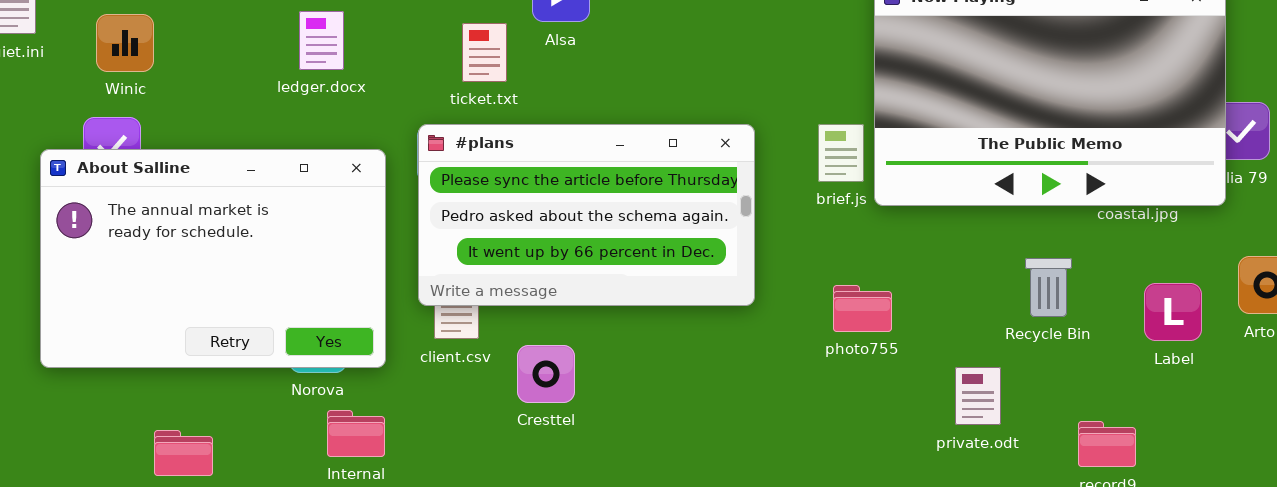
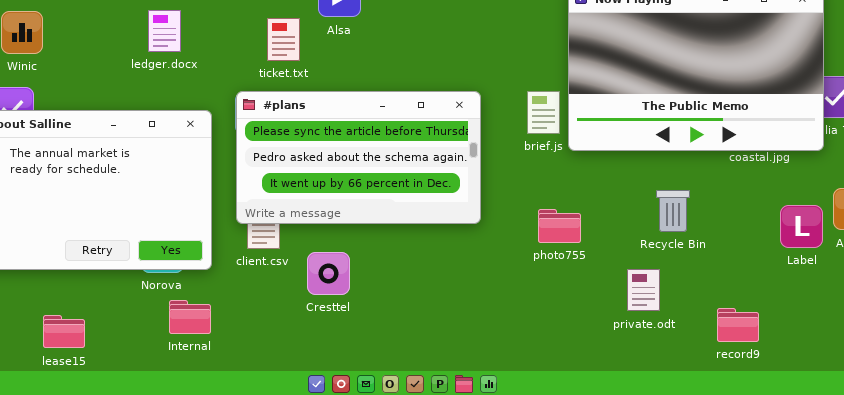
Recycle Bin: [1025,258,1072,317] -> [656,190,690,232], moved
Label: [1144,283,1202,341] -> [780,205,823,248], moved

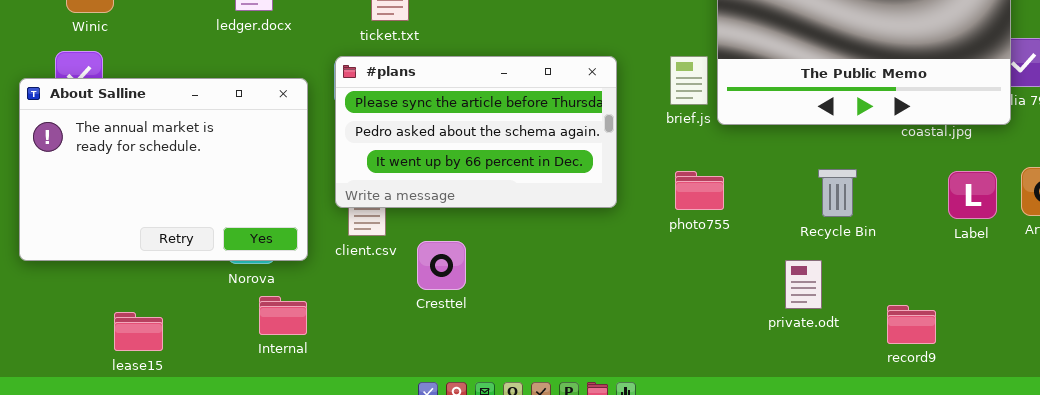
Label: [780,205,823,248] -> [948,171,997,219], moved
photo755: [538,209,581,243] -> [675,171,724,210], moved

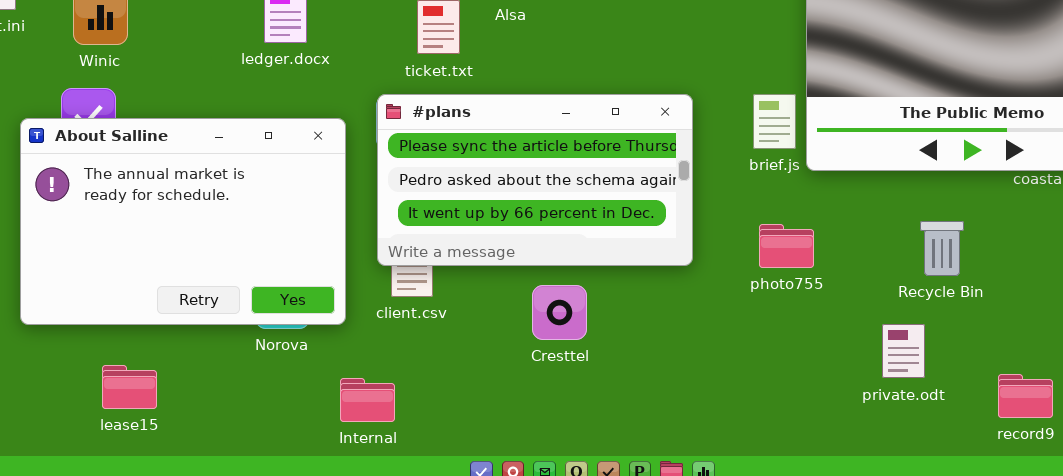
Cresttel: [417,241,466,290] -> [532,285,587,340], moved
Internal: [259,296,307,335] -> [340,378,395,422], moved
lease15: [114,312,163,351] -> [102,365,157,409], moved

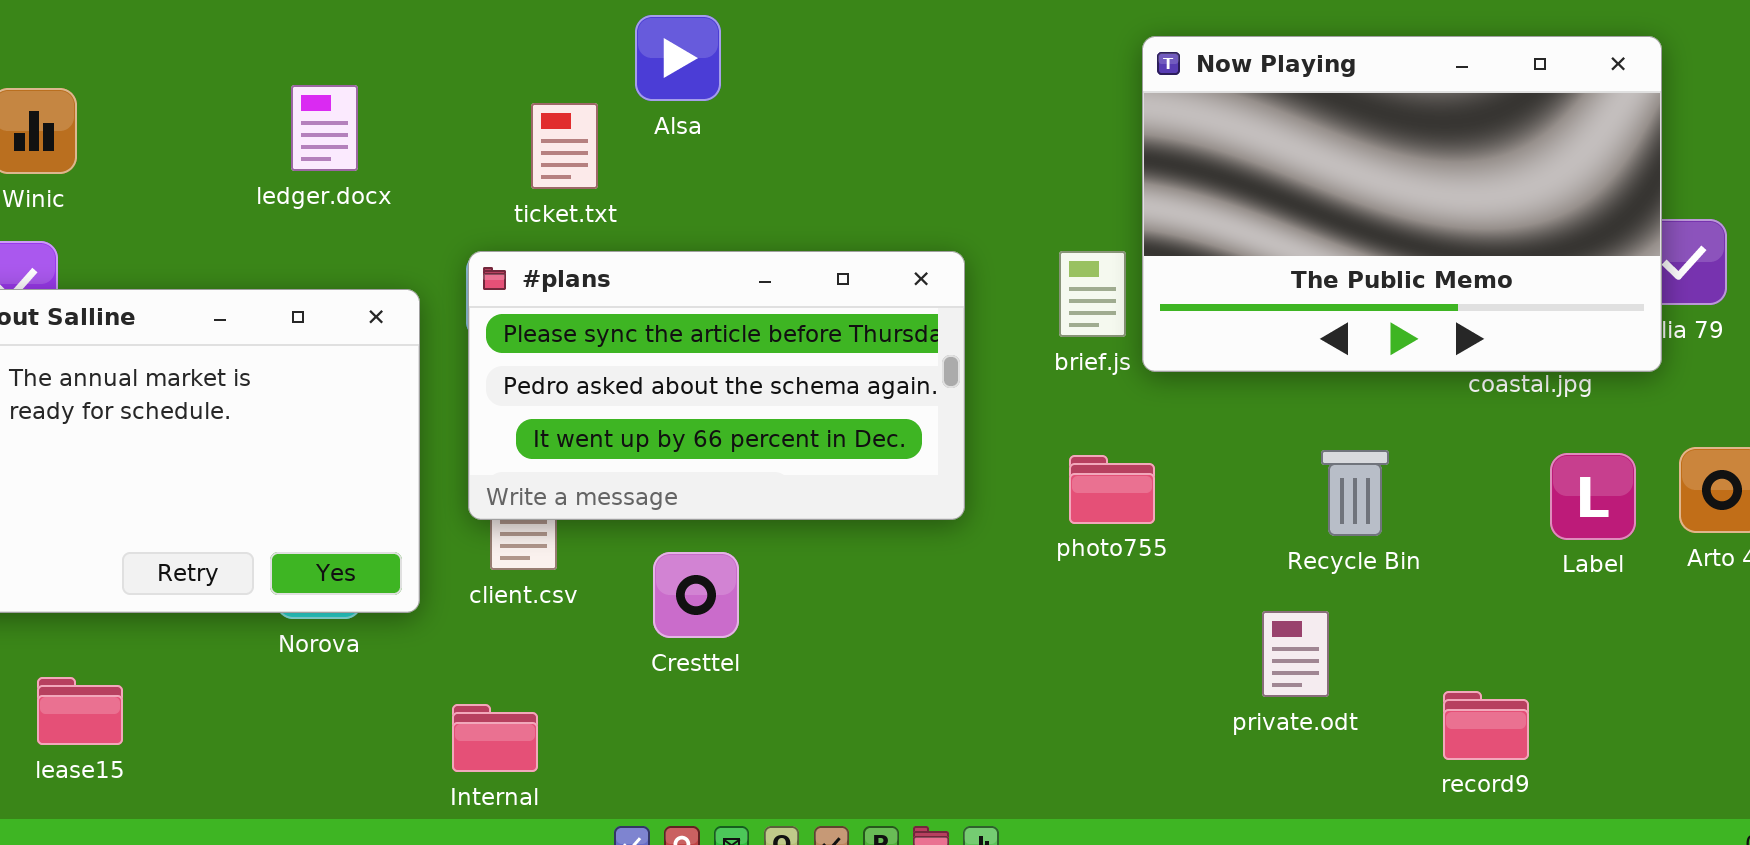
Cresttel: [532,285,587,340] -> [653,552,739,638], moved
Internal: [340,378,395,422] -> [452,704,538,772], moved

